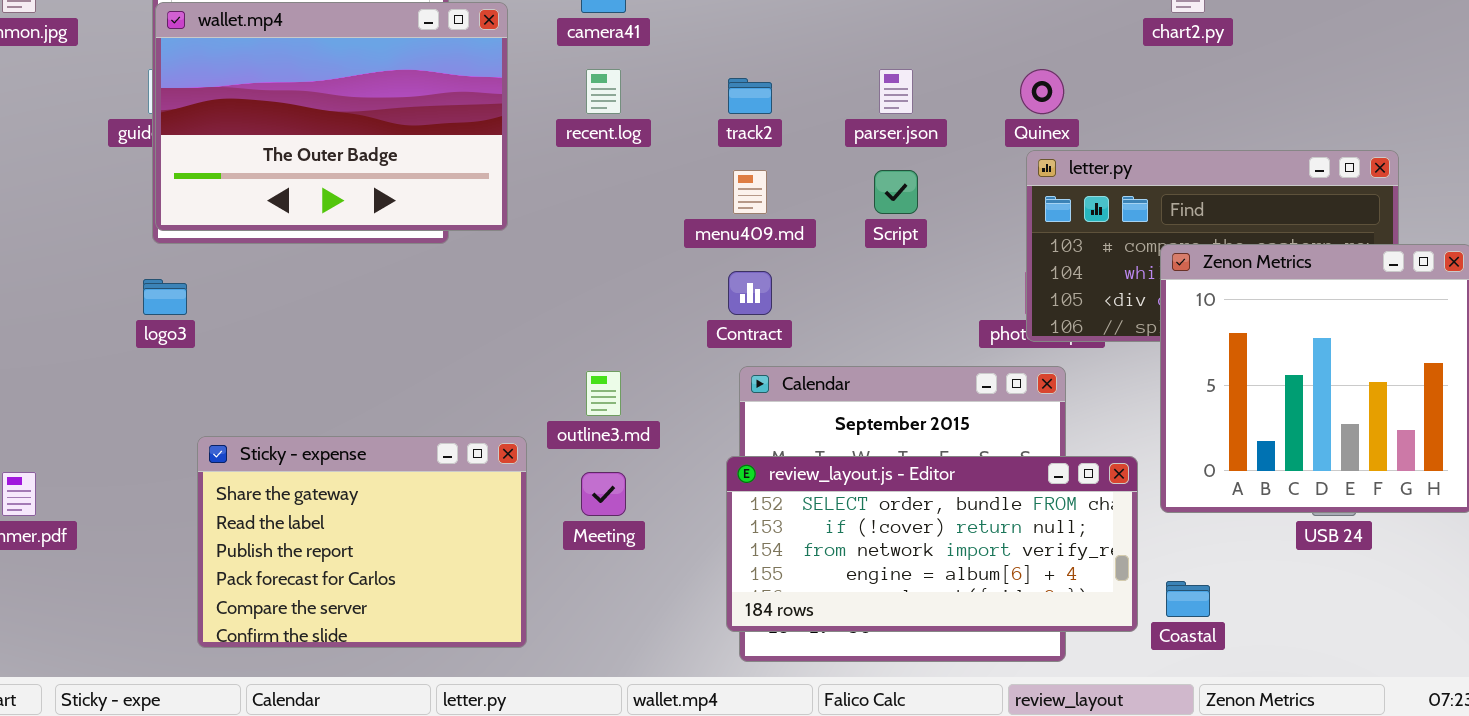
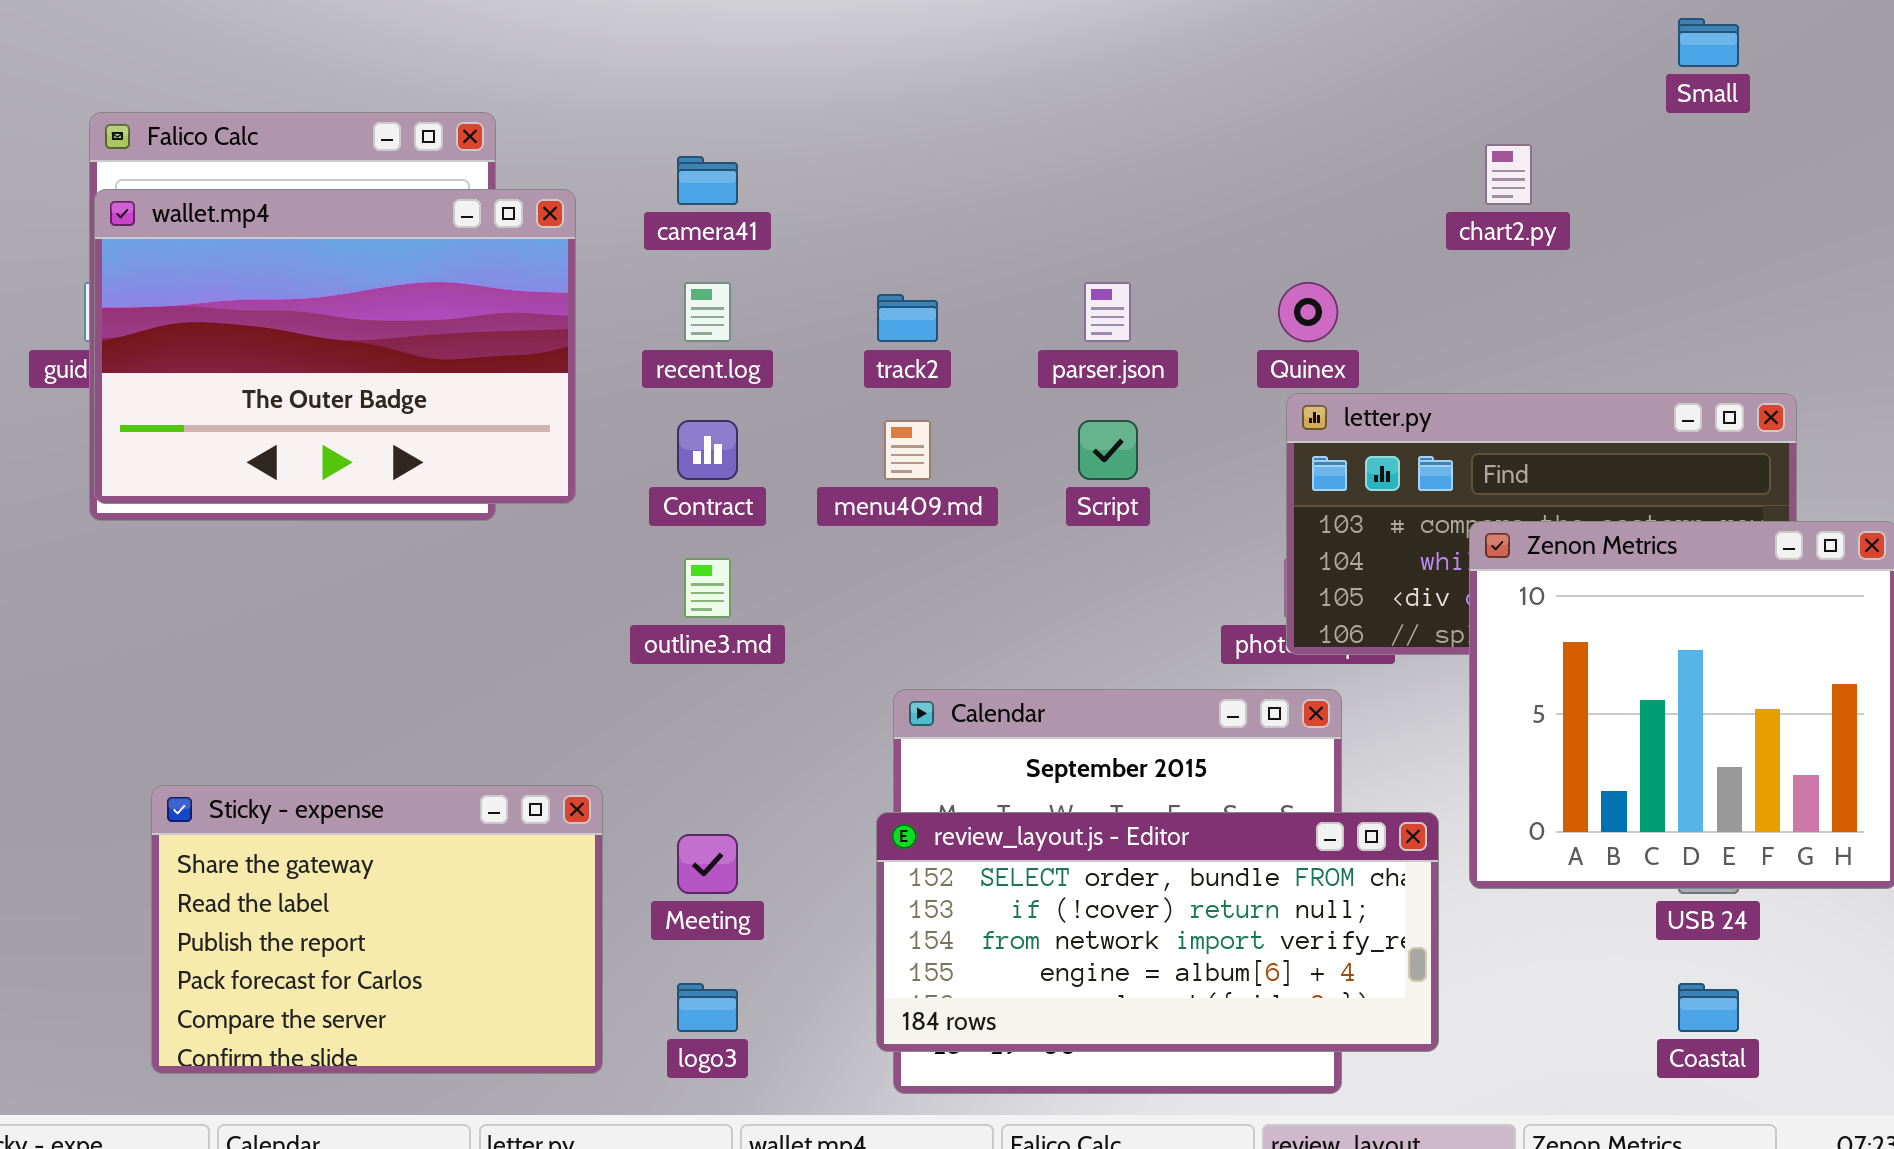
Contract: [728,271,772,315] -> [677,420,738,480], moved
logo3: [143,279,187,315] -> [677,983,738,1032], moved
outline3.md: [586,371,621,416] -> [684,558,731,618], moved
Coastal: [1166,581,1210,617] -> [1678,983,1739,1032], moved

